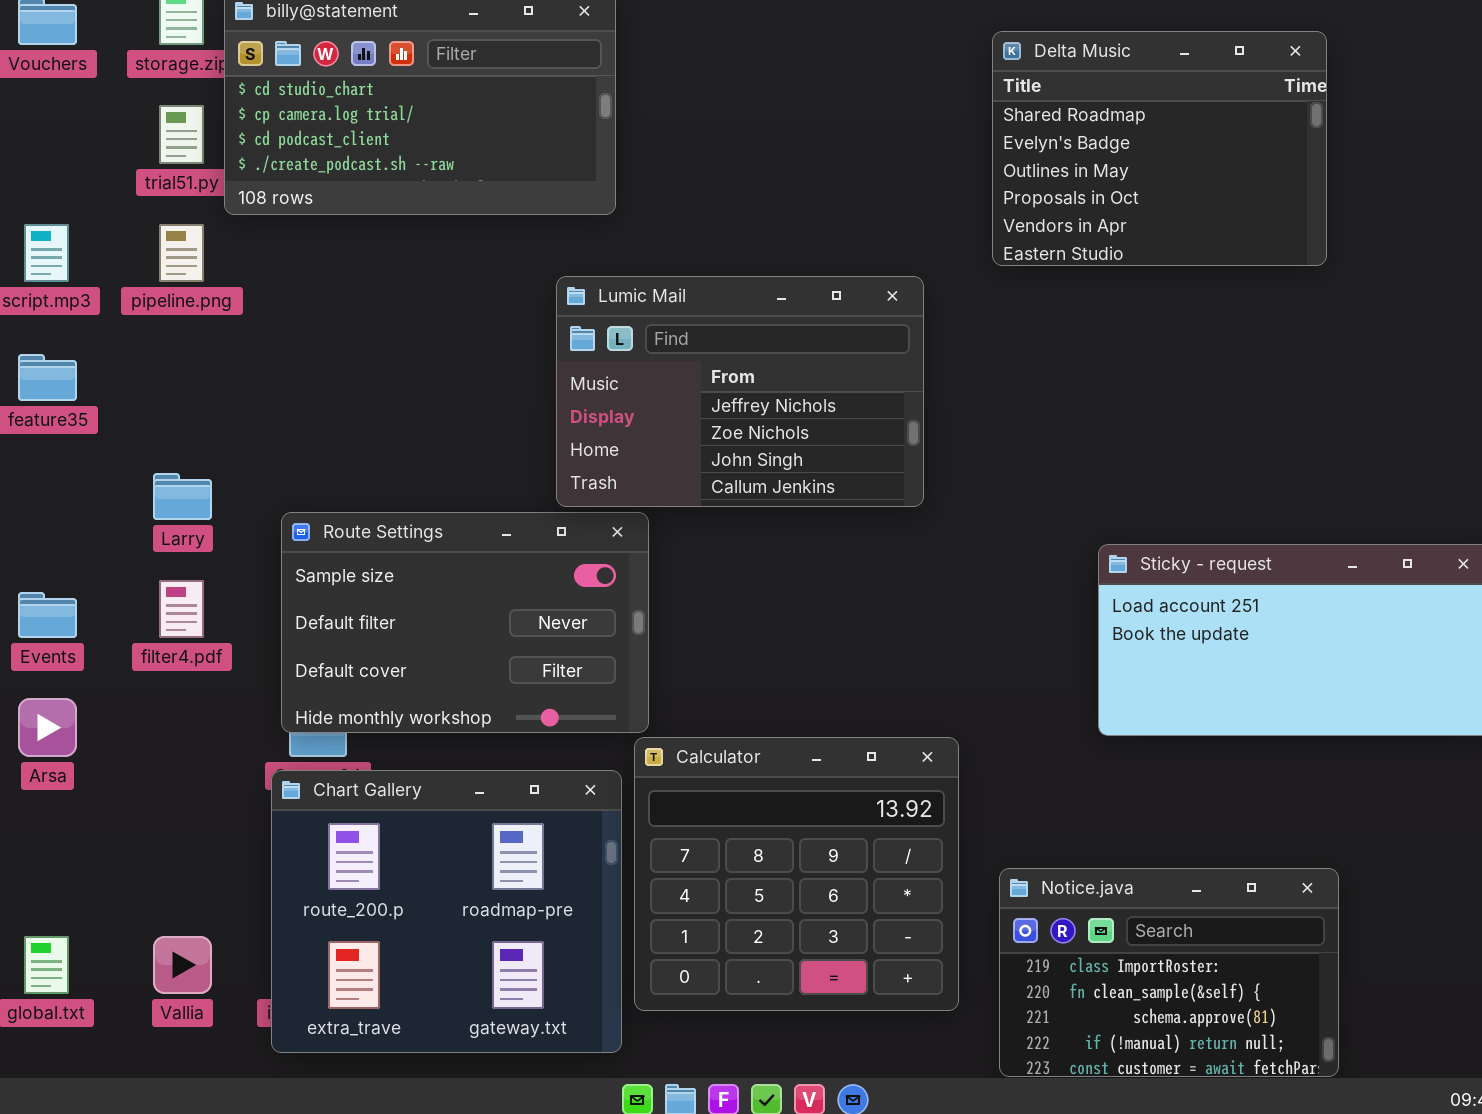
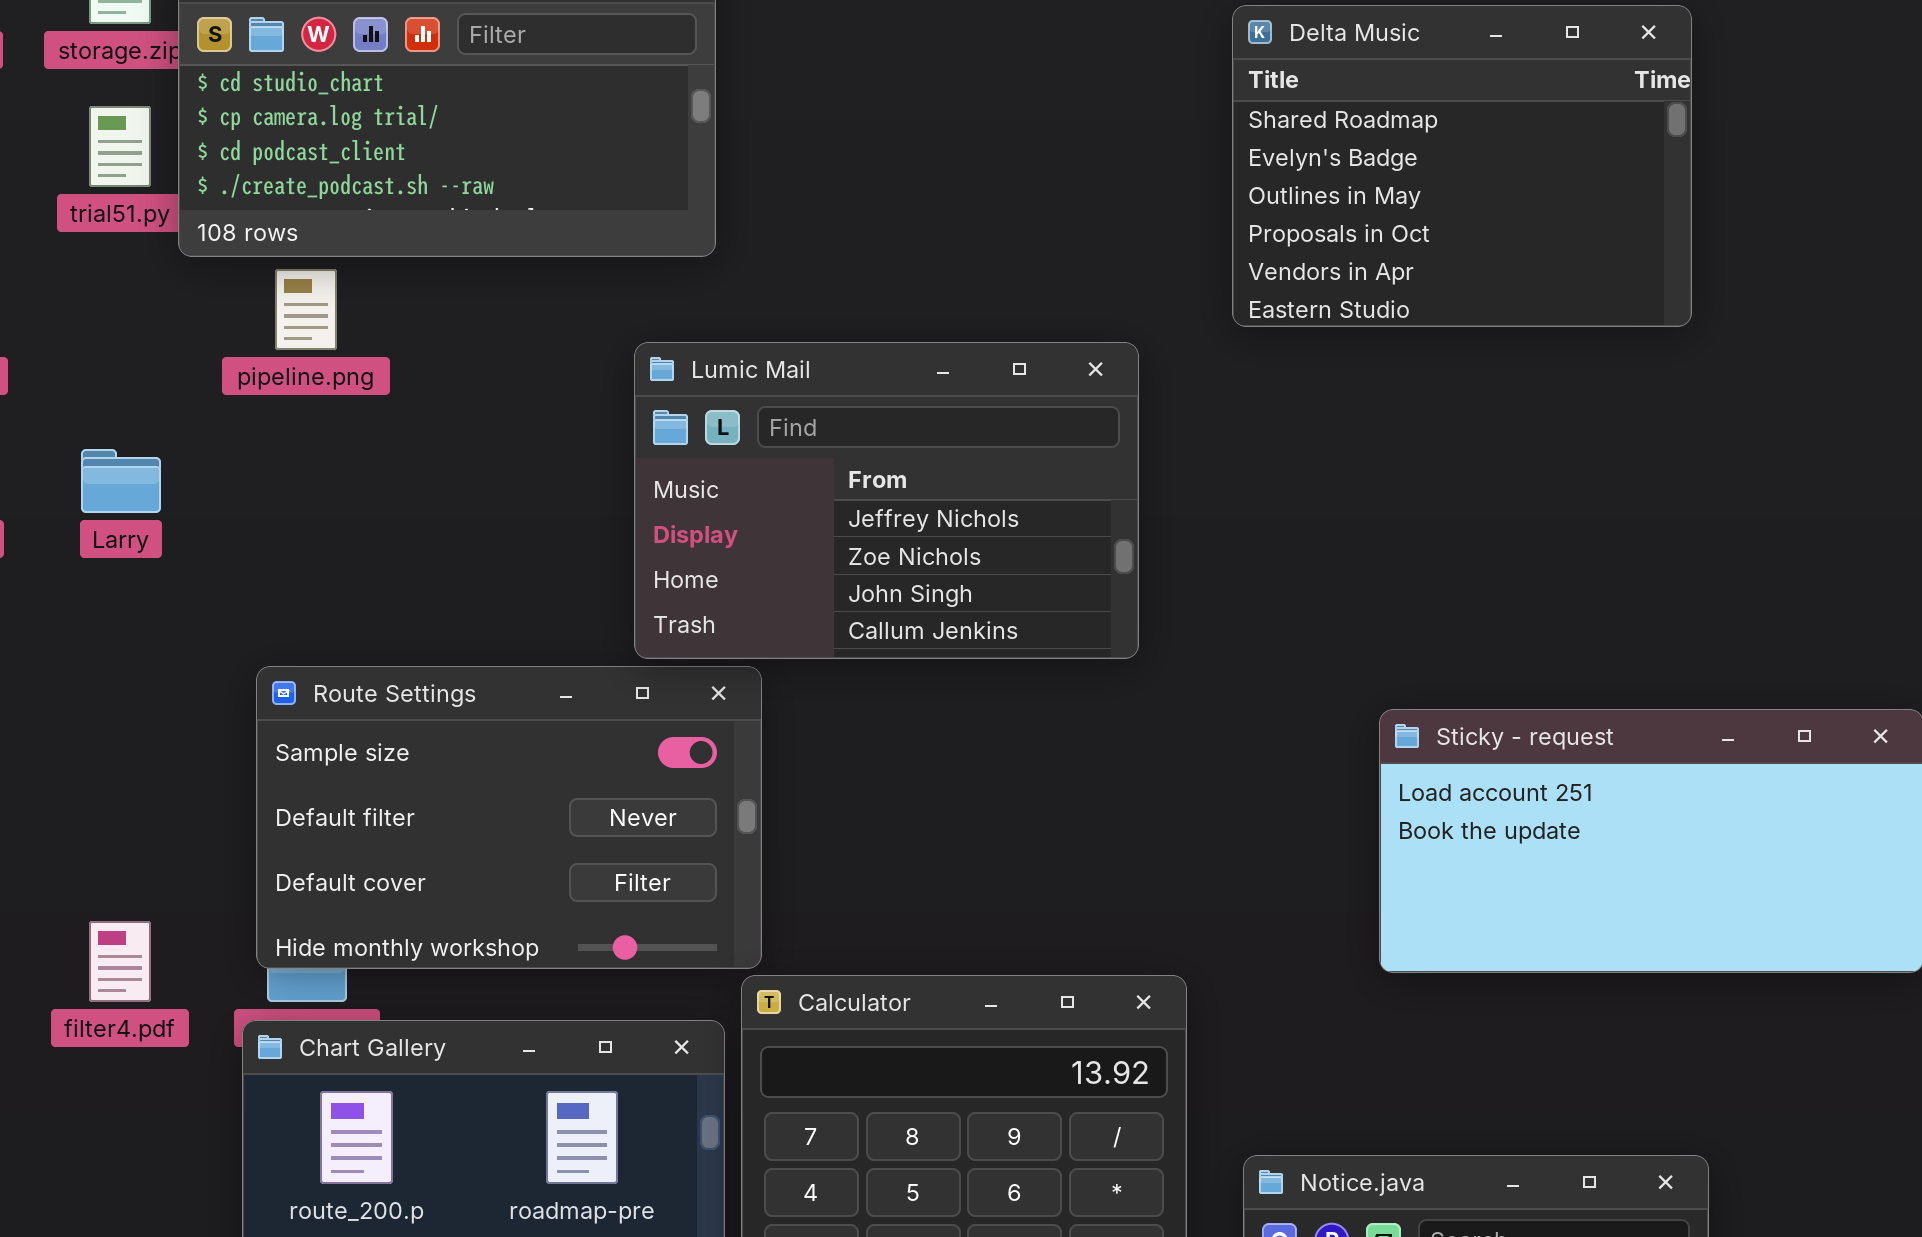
pipeline.png: [159,224,204,282] -> [275,269,337,350], moved
Larry: [153,473,212,520] -> [81,449,161,513], moved
filter4.pdf: [159,580,204,638] -> [89,921,151,1002], moved

